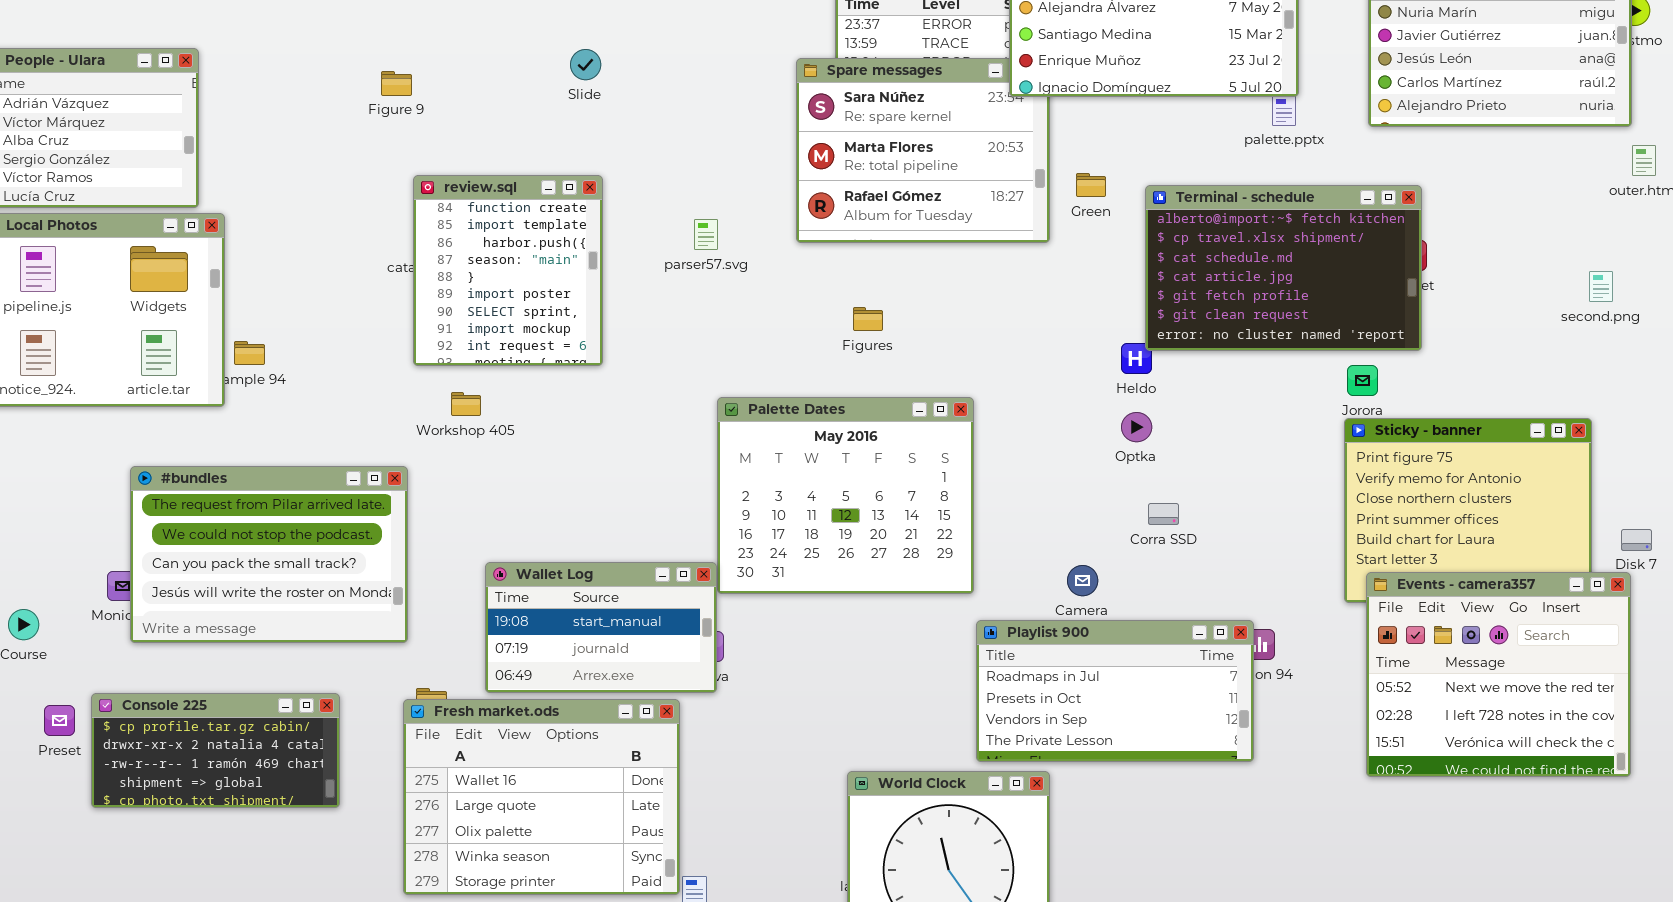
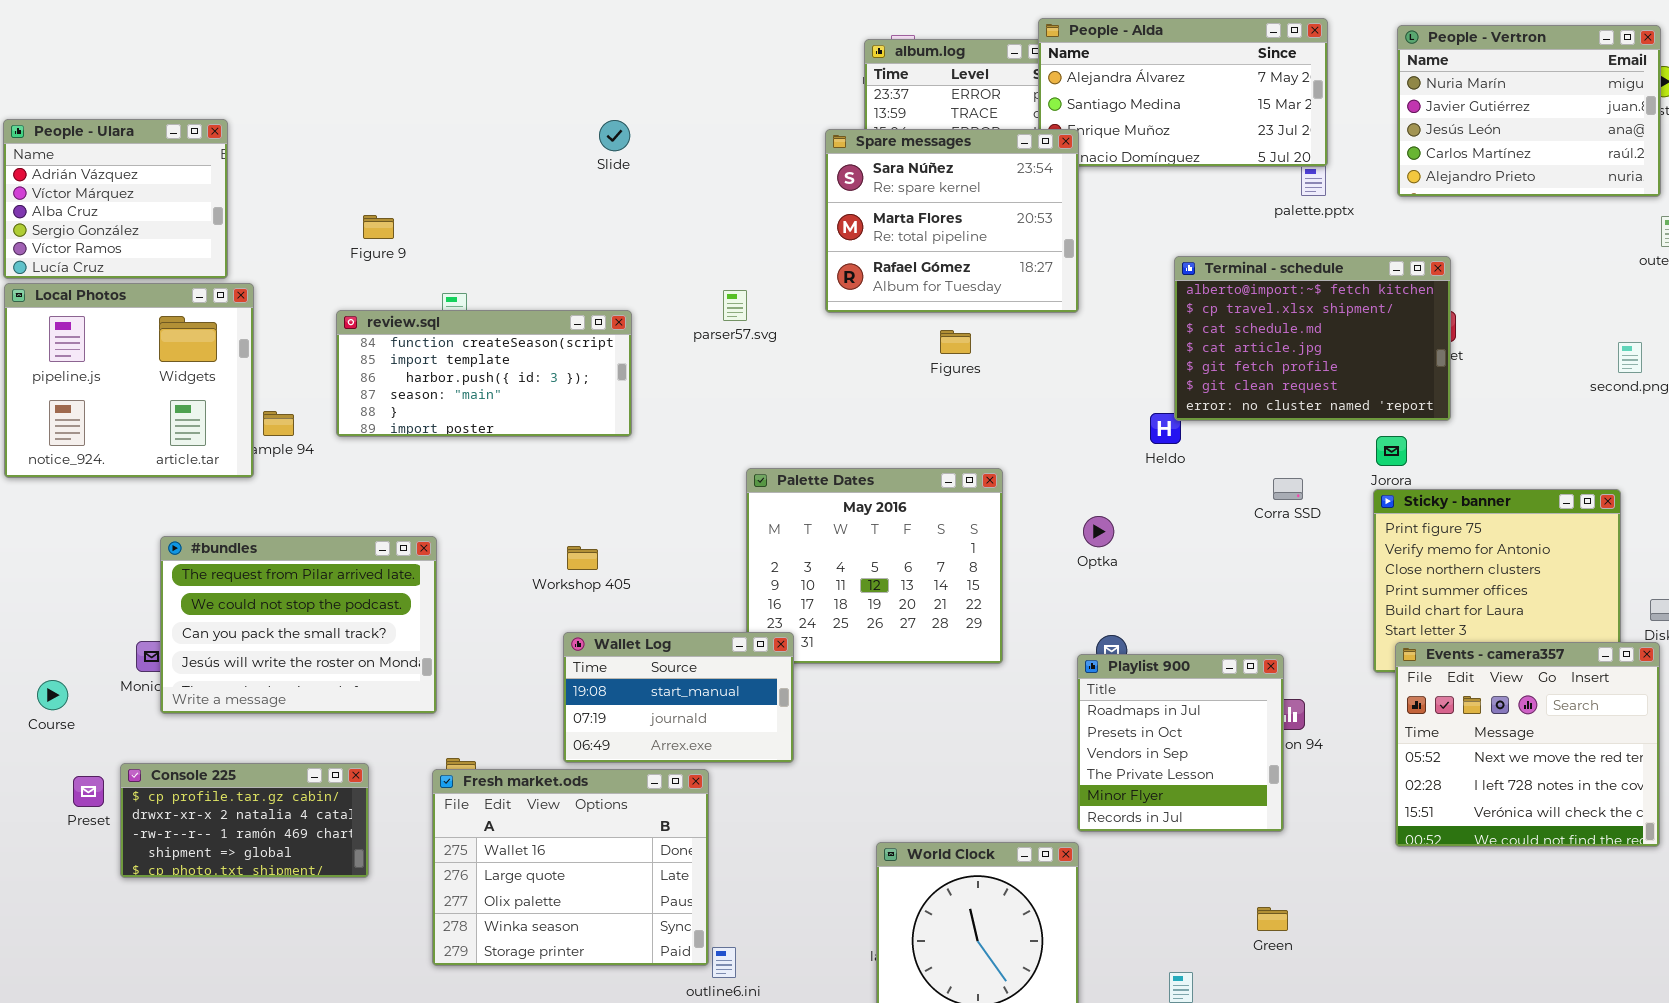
Spare messages: [796,58,1050,243] -> [825,129,1079,313], raised
Figure 9: [381,71,412,96] -> [363,215,394,239], moved
Green: [1076,173,1106,197] -> [1257,907,1288,931], moved
review.sql: [413,175,603,366] -> [336,310,632,437], resized
Figures: [853,307,883,331] -> [940,330,971,354], moved
Workshop 405: [451,392,481,416] -> [567,546,598,570], moved
Optka: [1121,412,1152,442] -> [1083,516,1114,547], moved
Corra SSD: [1148,503,1179,525] -> [1273,478,1303,500], moved
Wallet Log: [485,562,717,693] -> [563,632,794,763], moved
Playlist 900: [976,620,1254,762] -> [1077,654,1284,832], resized

